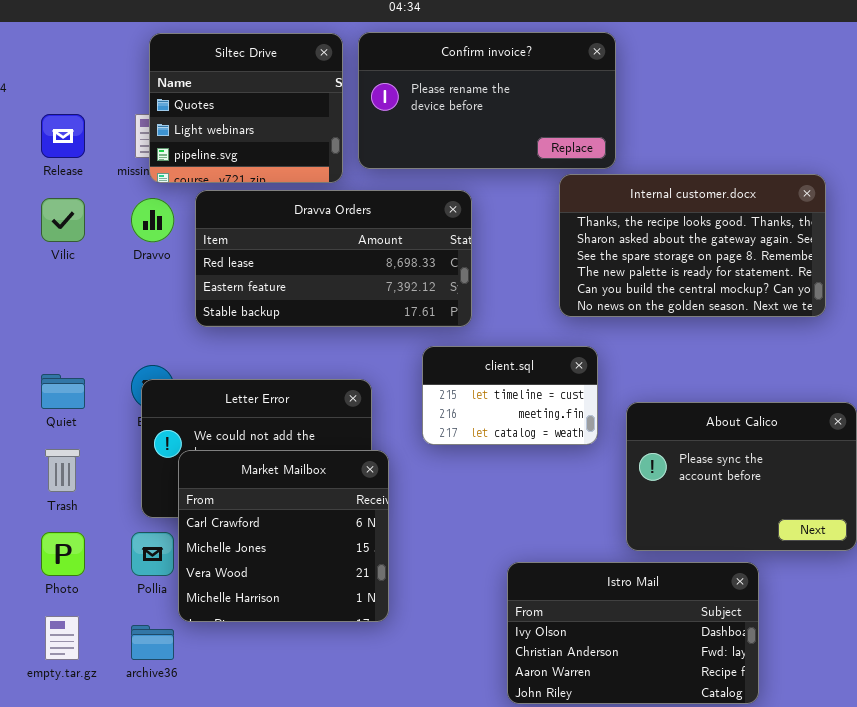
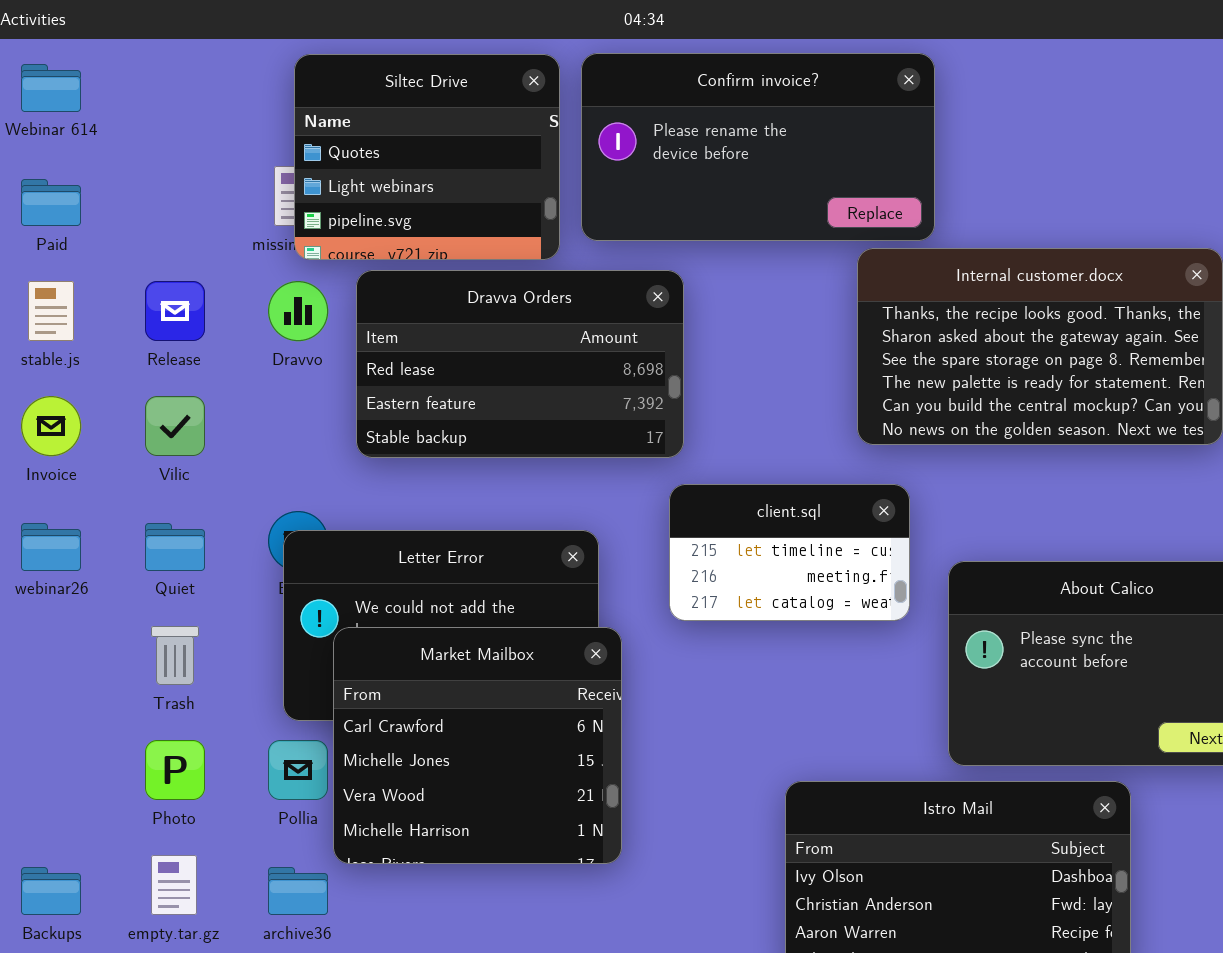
Release: [41,114,85,158] -> [145,281,205,341], moved
Dravva Orders: [195,190,472,327] -> [356,270,684,458], resized
Vilic: [41,198,85,242] -> [145,396,205,456], moved

